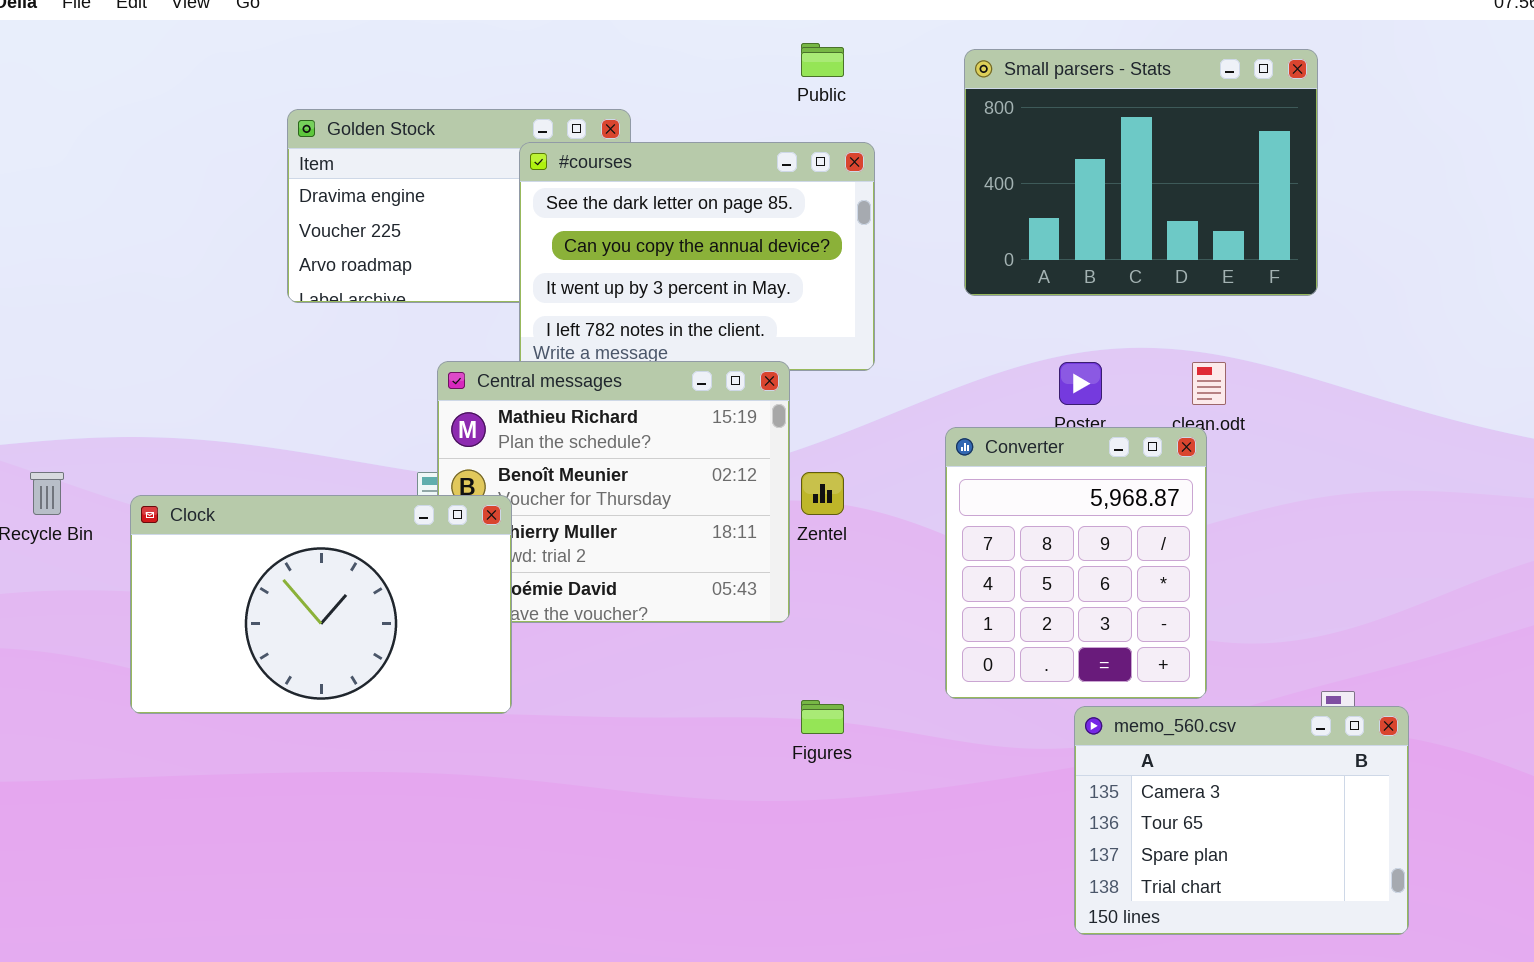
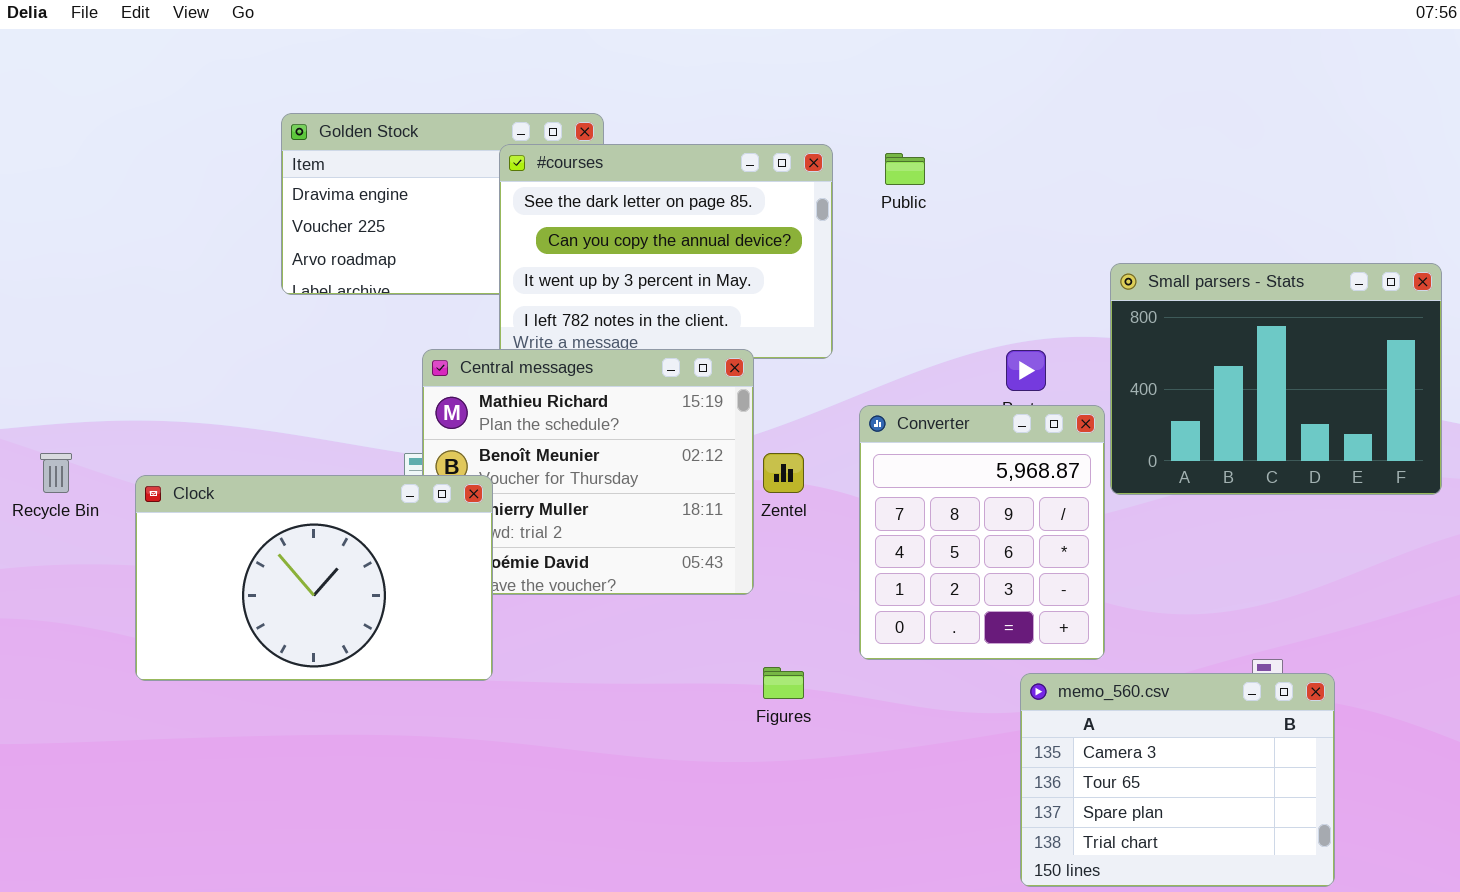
Public: [801,43,844,77] -> [885,153,925,185], moved
Small parsers - Stats: [964,49,1318,296] -> [1110,263,1442,495], moved
Converter: [945,427,1207,699] -> [859,405,1105,660], moved

